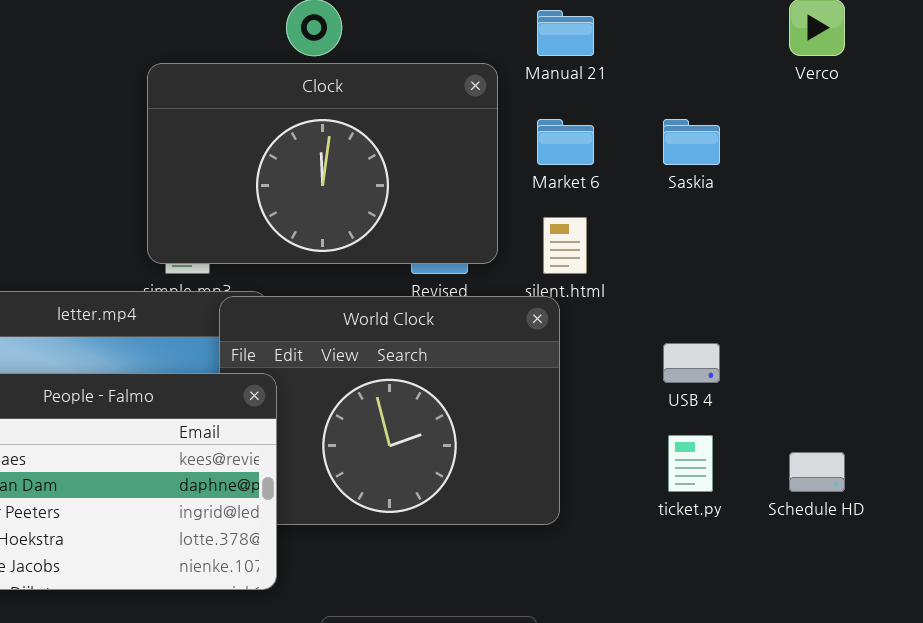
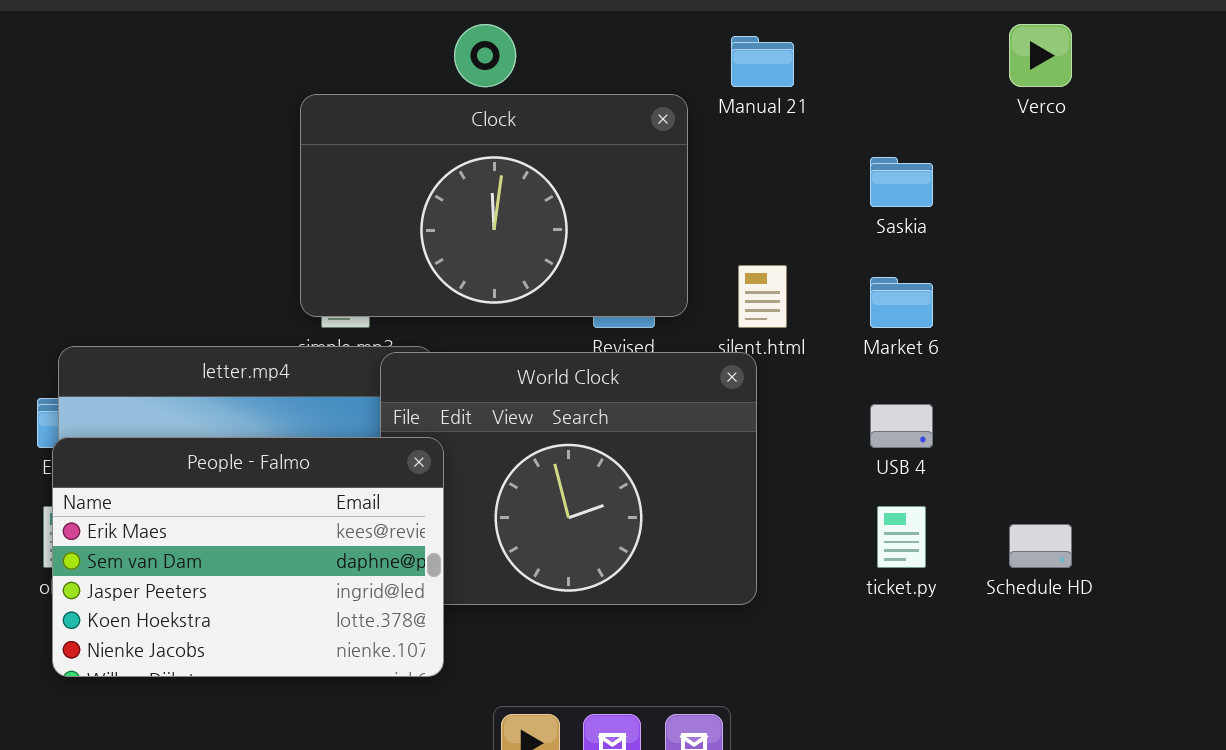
Market 6: [537,119,594,165] -> [870,277,933,328], moved

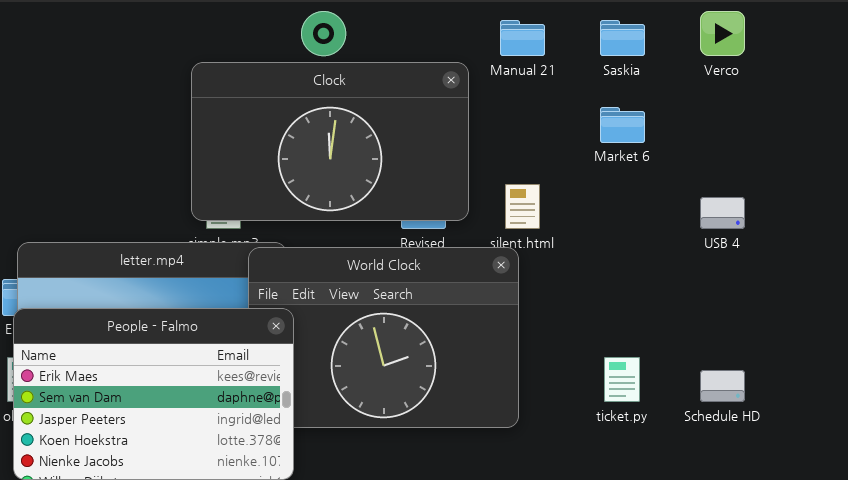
Saskia: [870,157,933,207] -> [600,20,645,56], moved
Market 6: [870,277,933,328] -> [600,107,645,143], moved
USB 4: [870,404,933,448] -> [700,197,745,229], moved

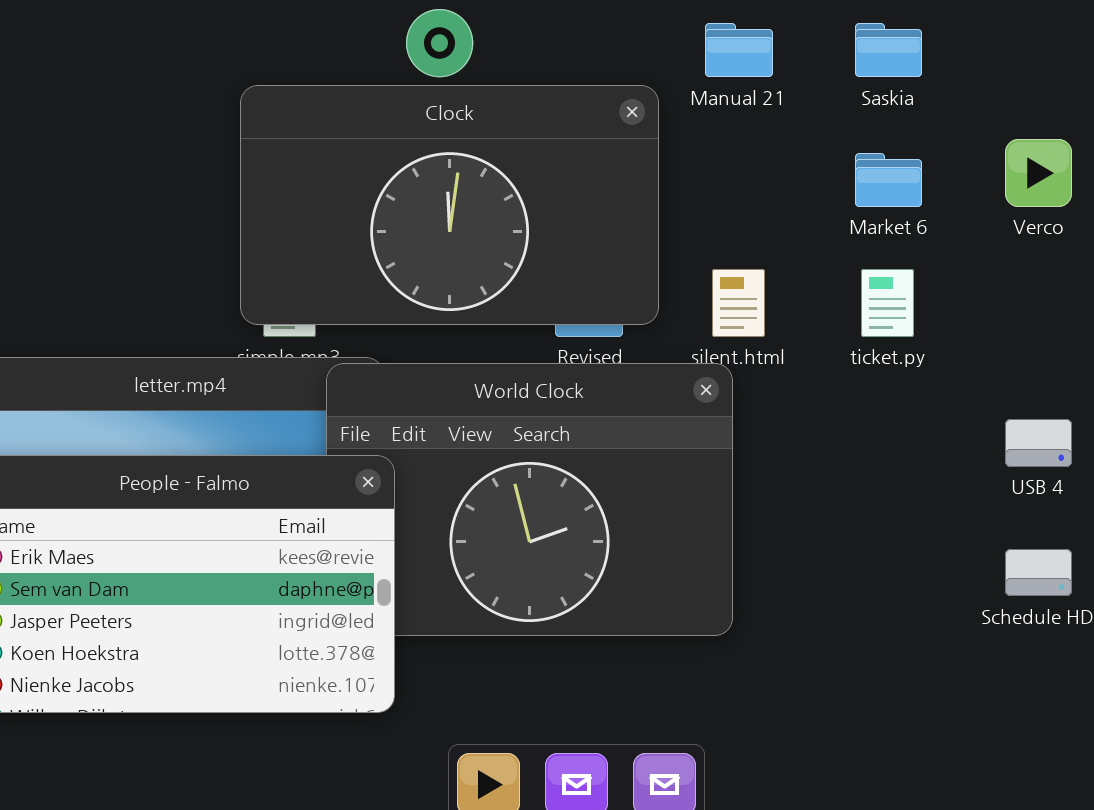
Verco: [700,11,745,56] -> [1005,139,1072,207], moved
USB 4: [700,197,745,229] -> [1005,419,1072,467], moved
ticket.py: [604,357,640,402] -> [861,269,914,337], moved

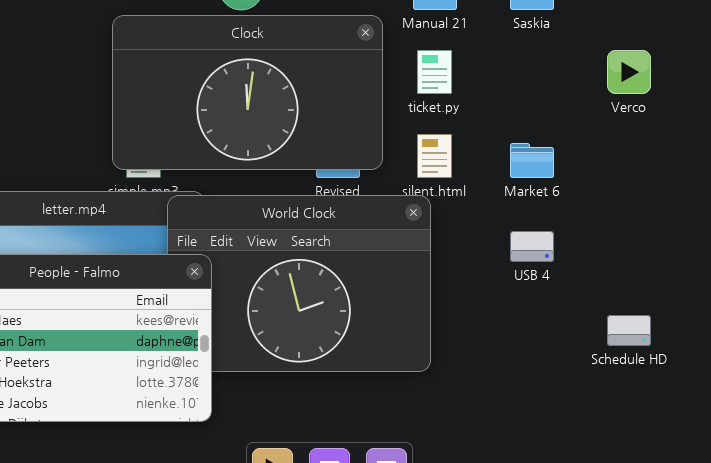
Market 6: [855,153,922,207] -> [510,143,554,178], moved
ticket.py: [861,269,914,337] -> [417,50,452,94], moved
USB 4: [1005,419,1072,467] -> [510,231,554,262], moved

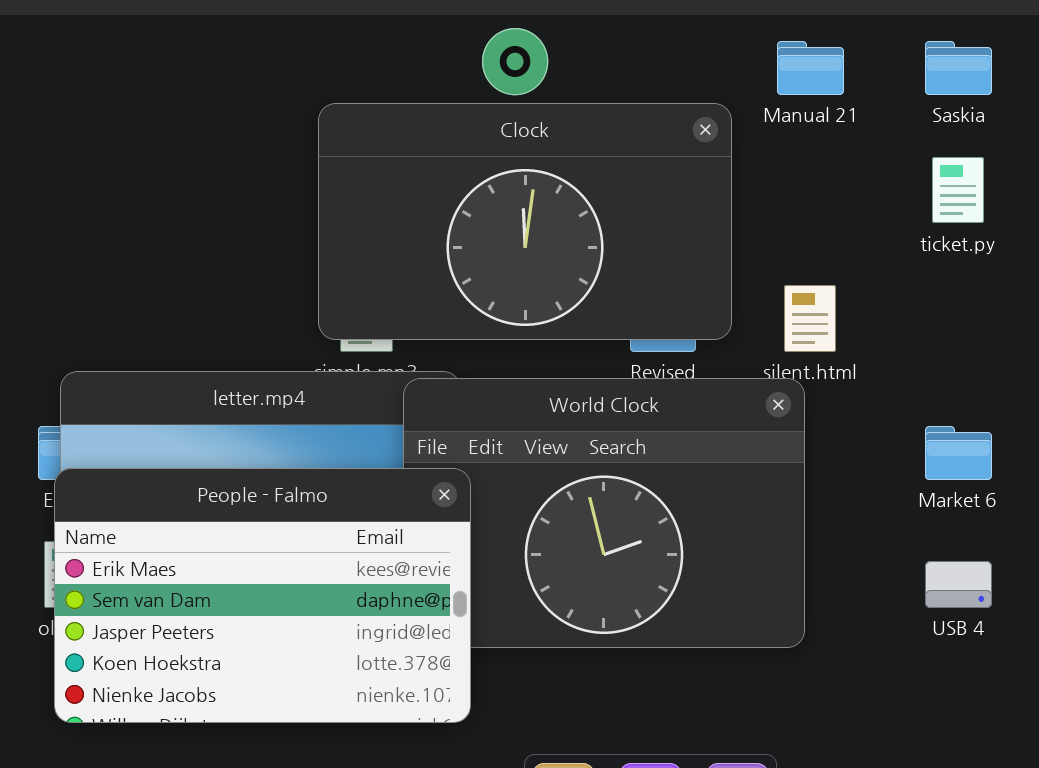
ticket.py: [417,50,452,94] -> [932,157,984,223], moved
Market 6: [510,143,554,178] -> [925,426,992,480], moved
USB 4: [510,231,554,262] -> [925,561,992,608], moved

